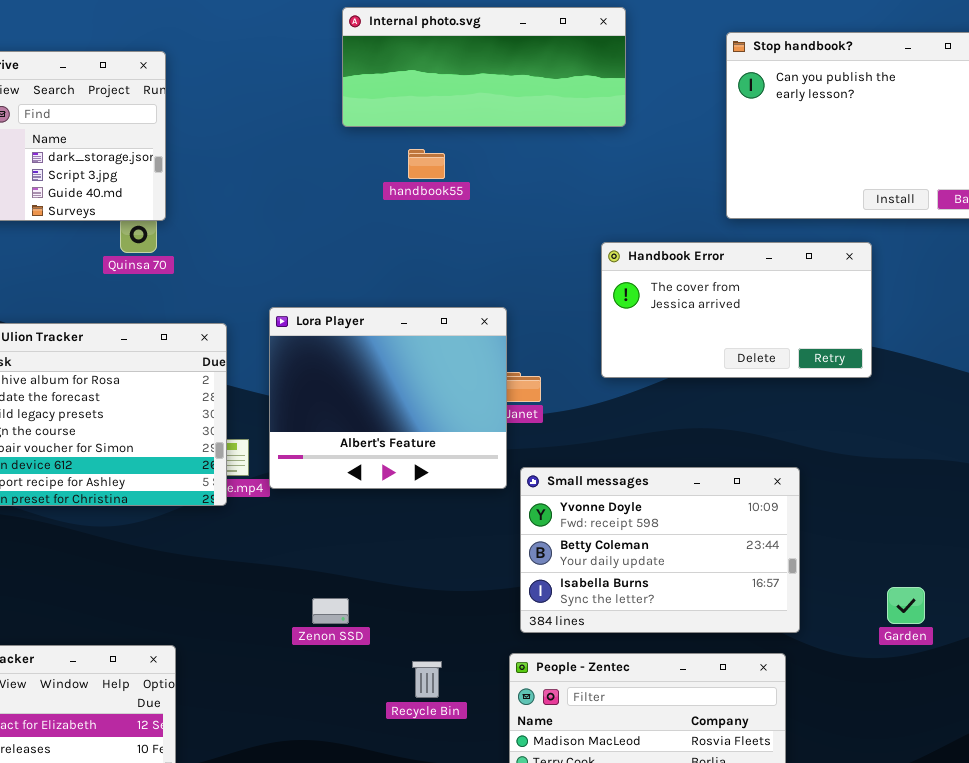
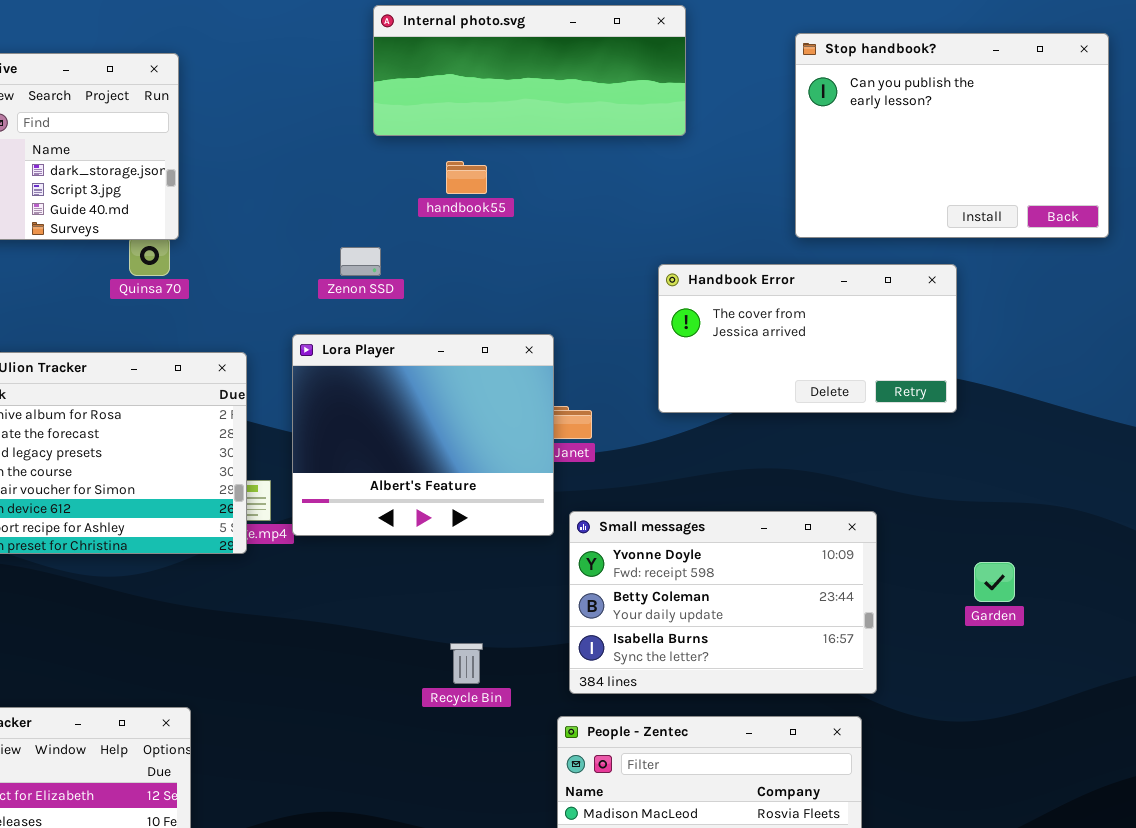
Garden: [887,587,925,624] -> [974,562,1015,602], moved
Zenon SSD: [312,598,349,624] -> [340,247,381,276], moved
Recycle Bin: [412,661,442,698] -> [450,643,483,684], moved

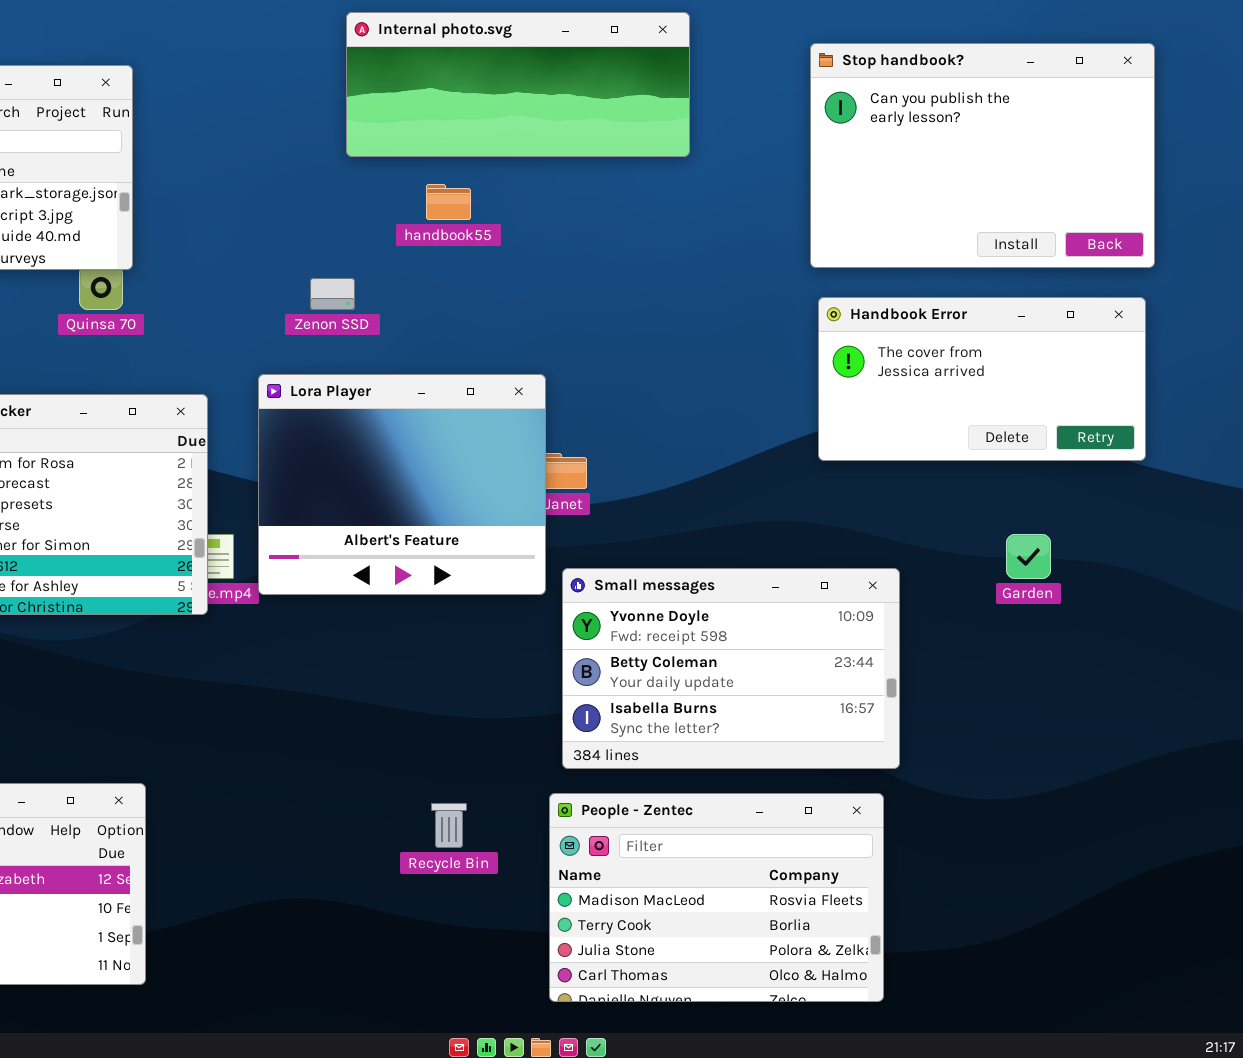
Handbook Error: [658,264,957,413] -> [818,297,1146,461], moved
Garden: [974,562,1015,602] -> [1006,534,1051,579], moved
Recycle Bin: [450,643,483,684] -> [431,803,467,848], moved

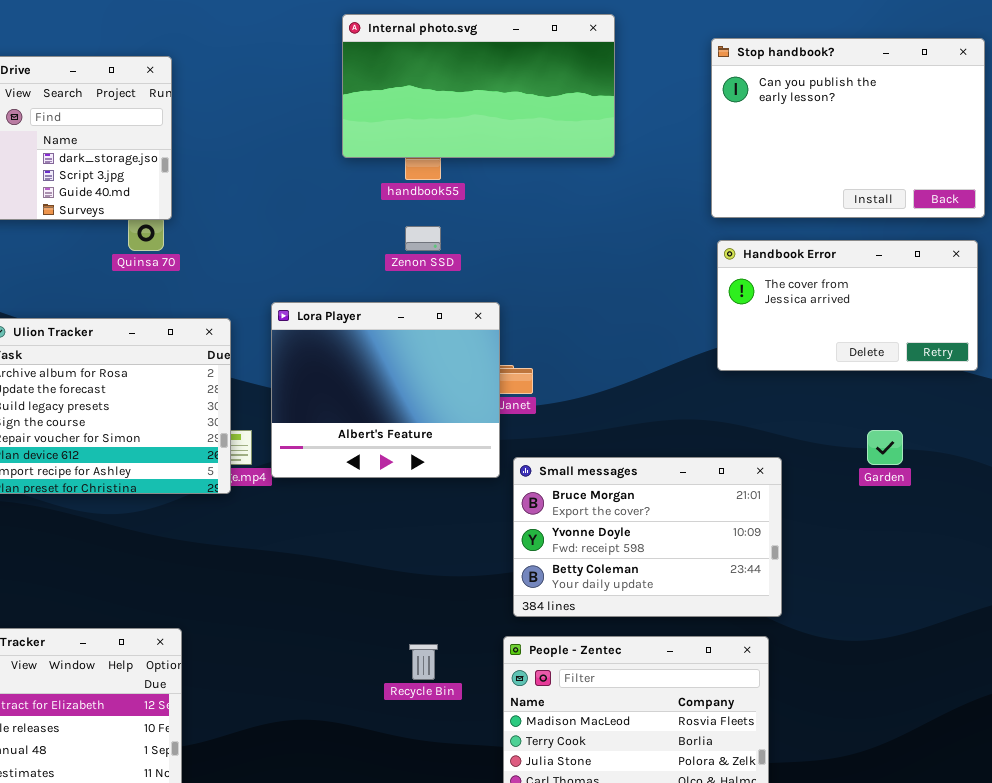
Internal photo.svg: [346,12,690,157] -> [342,14,615,158], resized
Zenon SSD: [310,278,355,310] -> [405,226,441,251], moved
Small messages: [562,568,900,769] -> [513,457,782,617], scrolled up 1 row

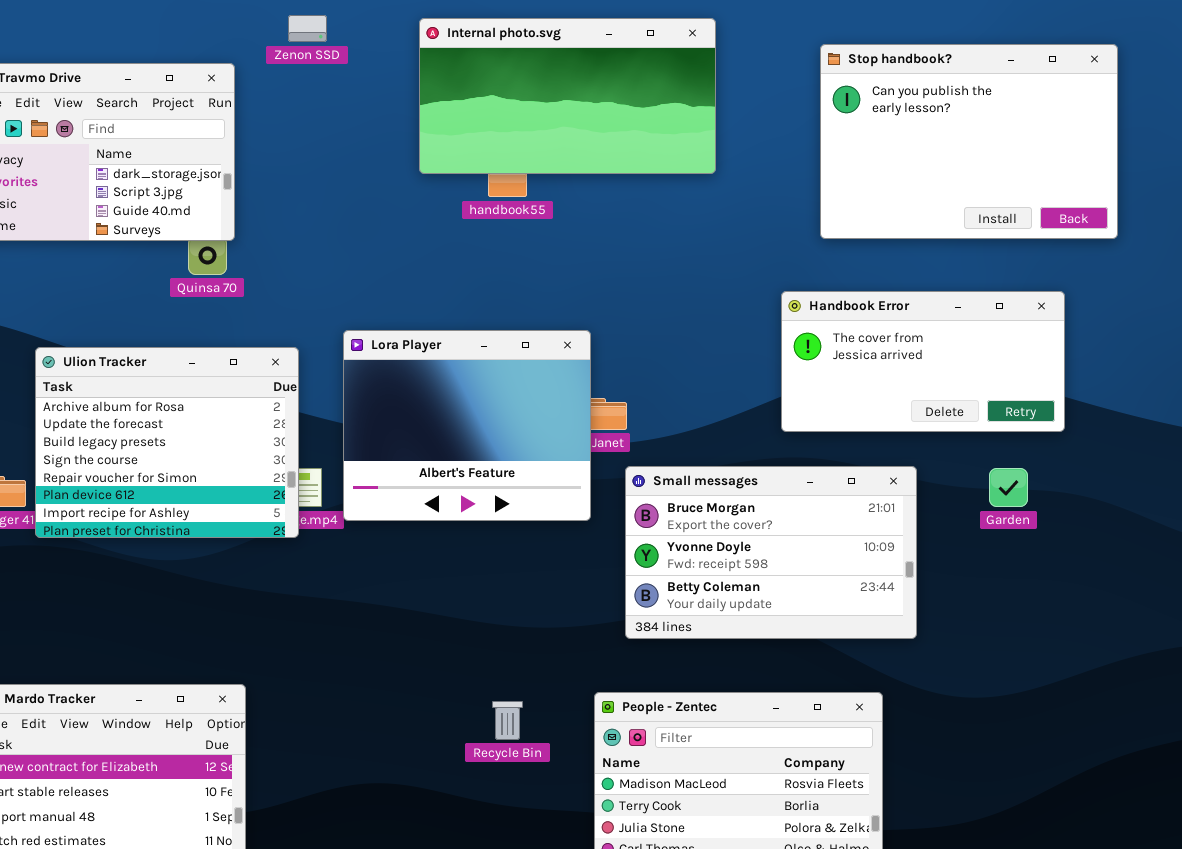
Zenon SSD: [405,226,441,251] -> [288,15,327,42], moved
Handbook Error: [717,240,978,371] -> [781,291,1065,432], moved
Small messages: [513,457,782,617] -> [625,466,917,639], moved

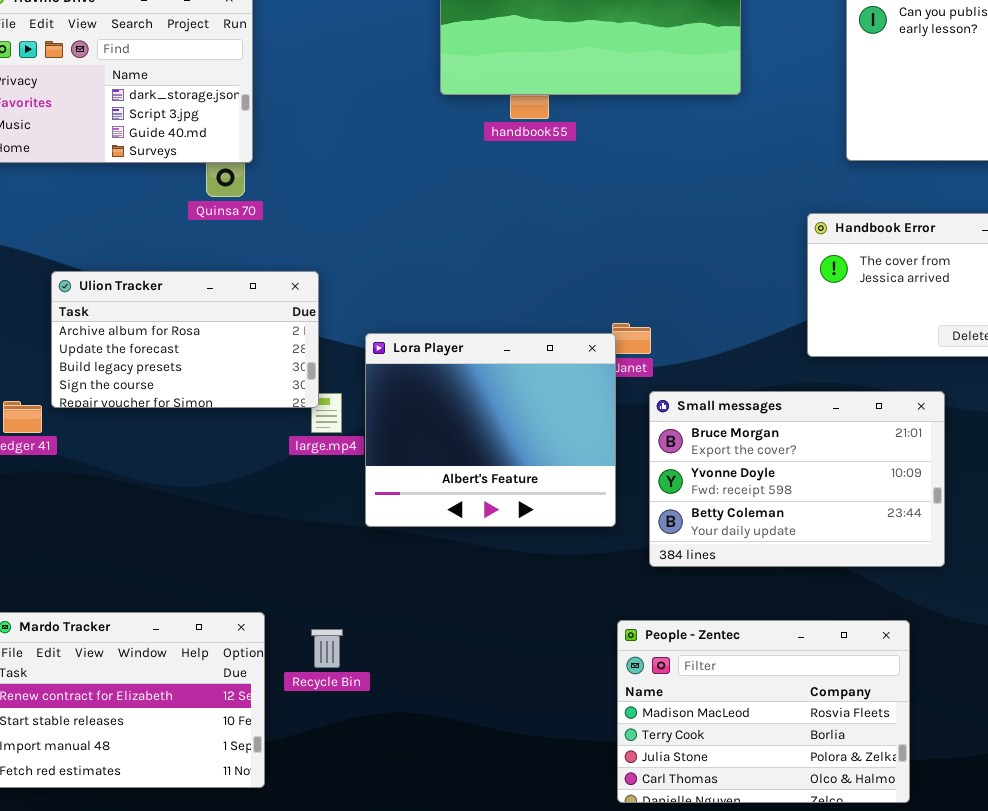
Lora Player: [343,330,591,521] -> [365,333,616,527], moved
Ulion Tracker: [35,347,299,538] -> [51,271,319,408], resized
Recycle Bin: [492,701,523,740] -> [311,629,343,668], moved

